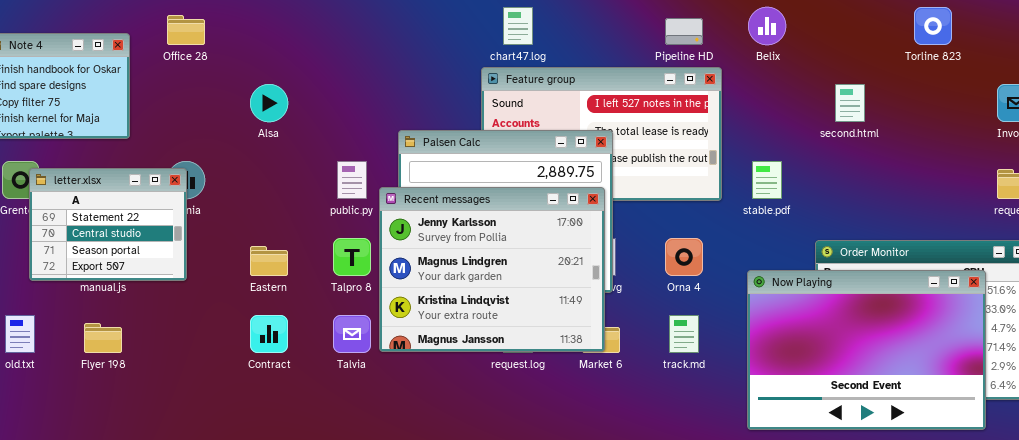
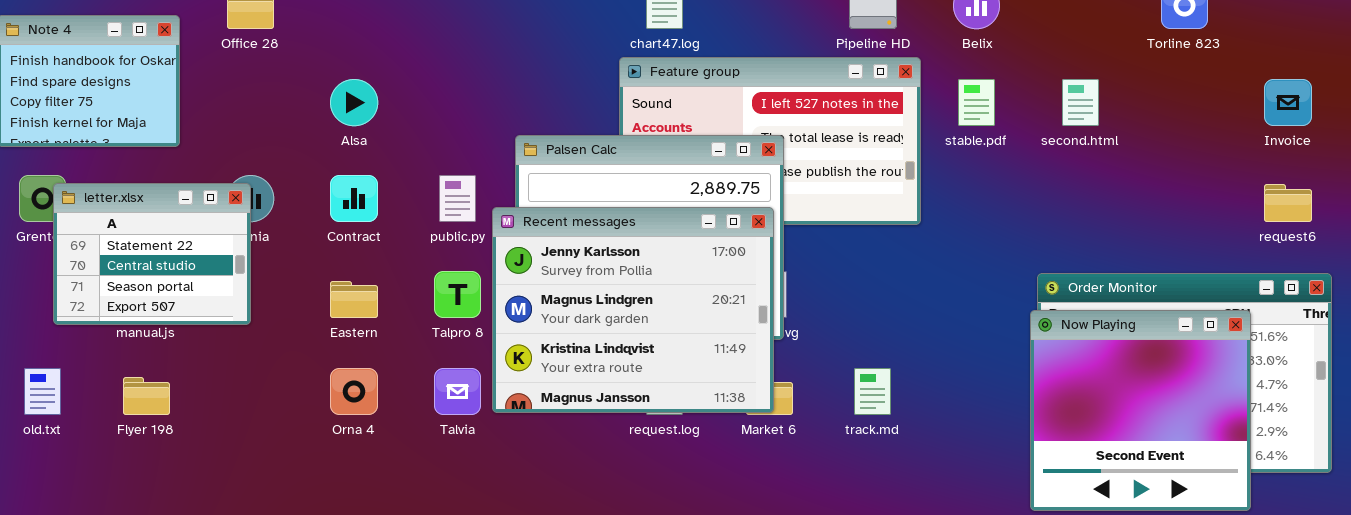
stable.pdf: [752,161,782,199] -> [958,79,995,126], moved
Orna 4: [665,238,703,276] -> [330,368,378,415], moved
Now Playing: [747,270,986,430] -> [1030,310,1251,511], resized
Contract: [250,315,288,353] -> [330,175,378,222], moved

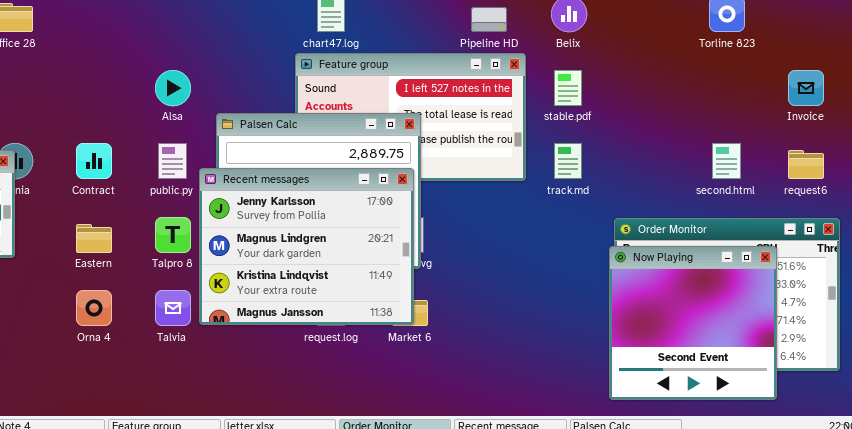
Alsa: [330,79,378,126] -> [155,70,191,106], moved
second.html: [1062,79,1099,126] -> [712,143,741,179], moved
track.md: [854,368,891,415] -> [554,143,582,179], moved

